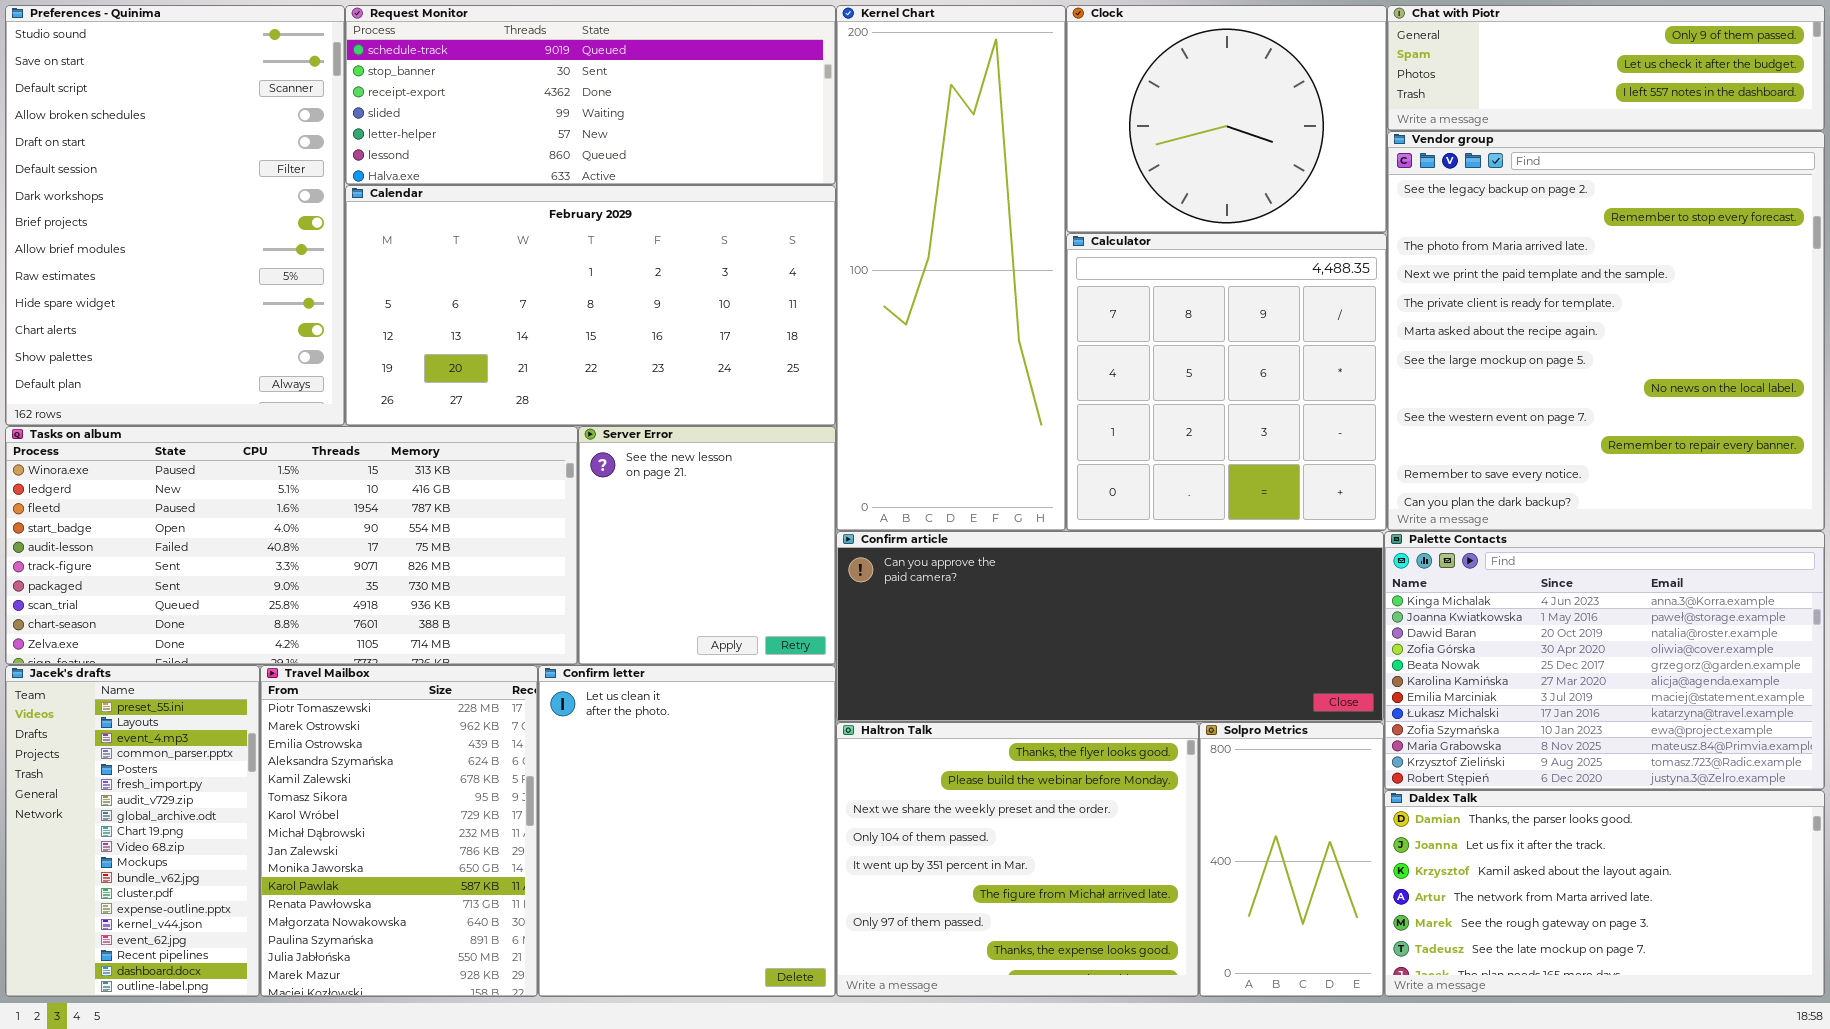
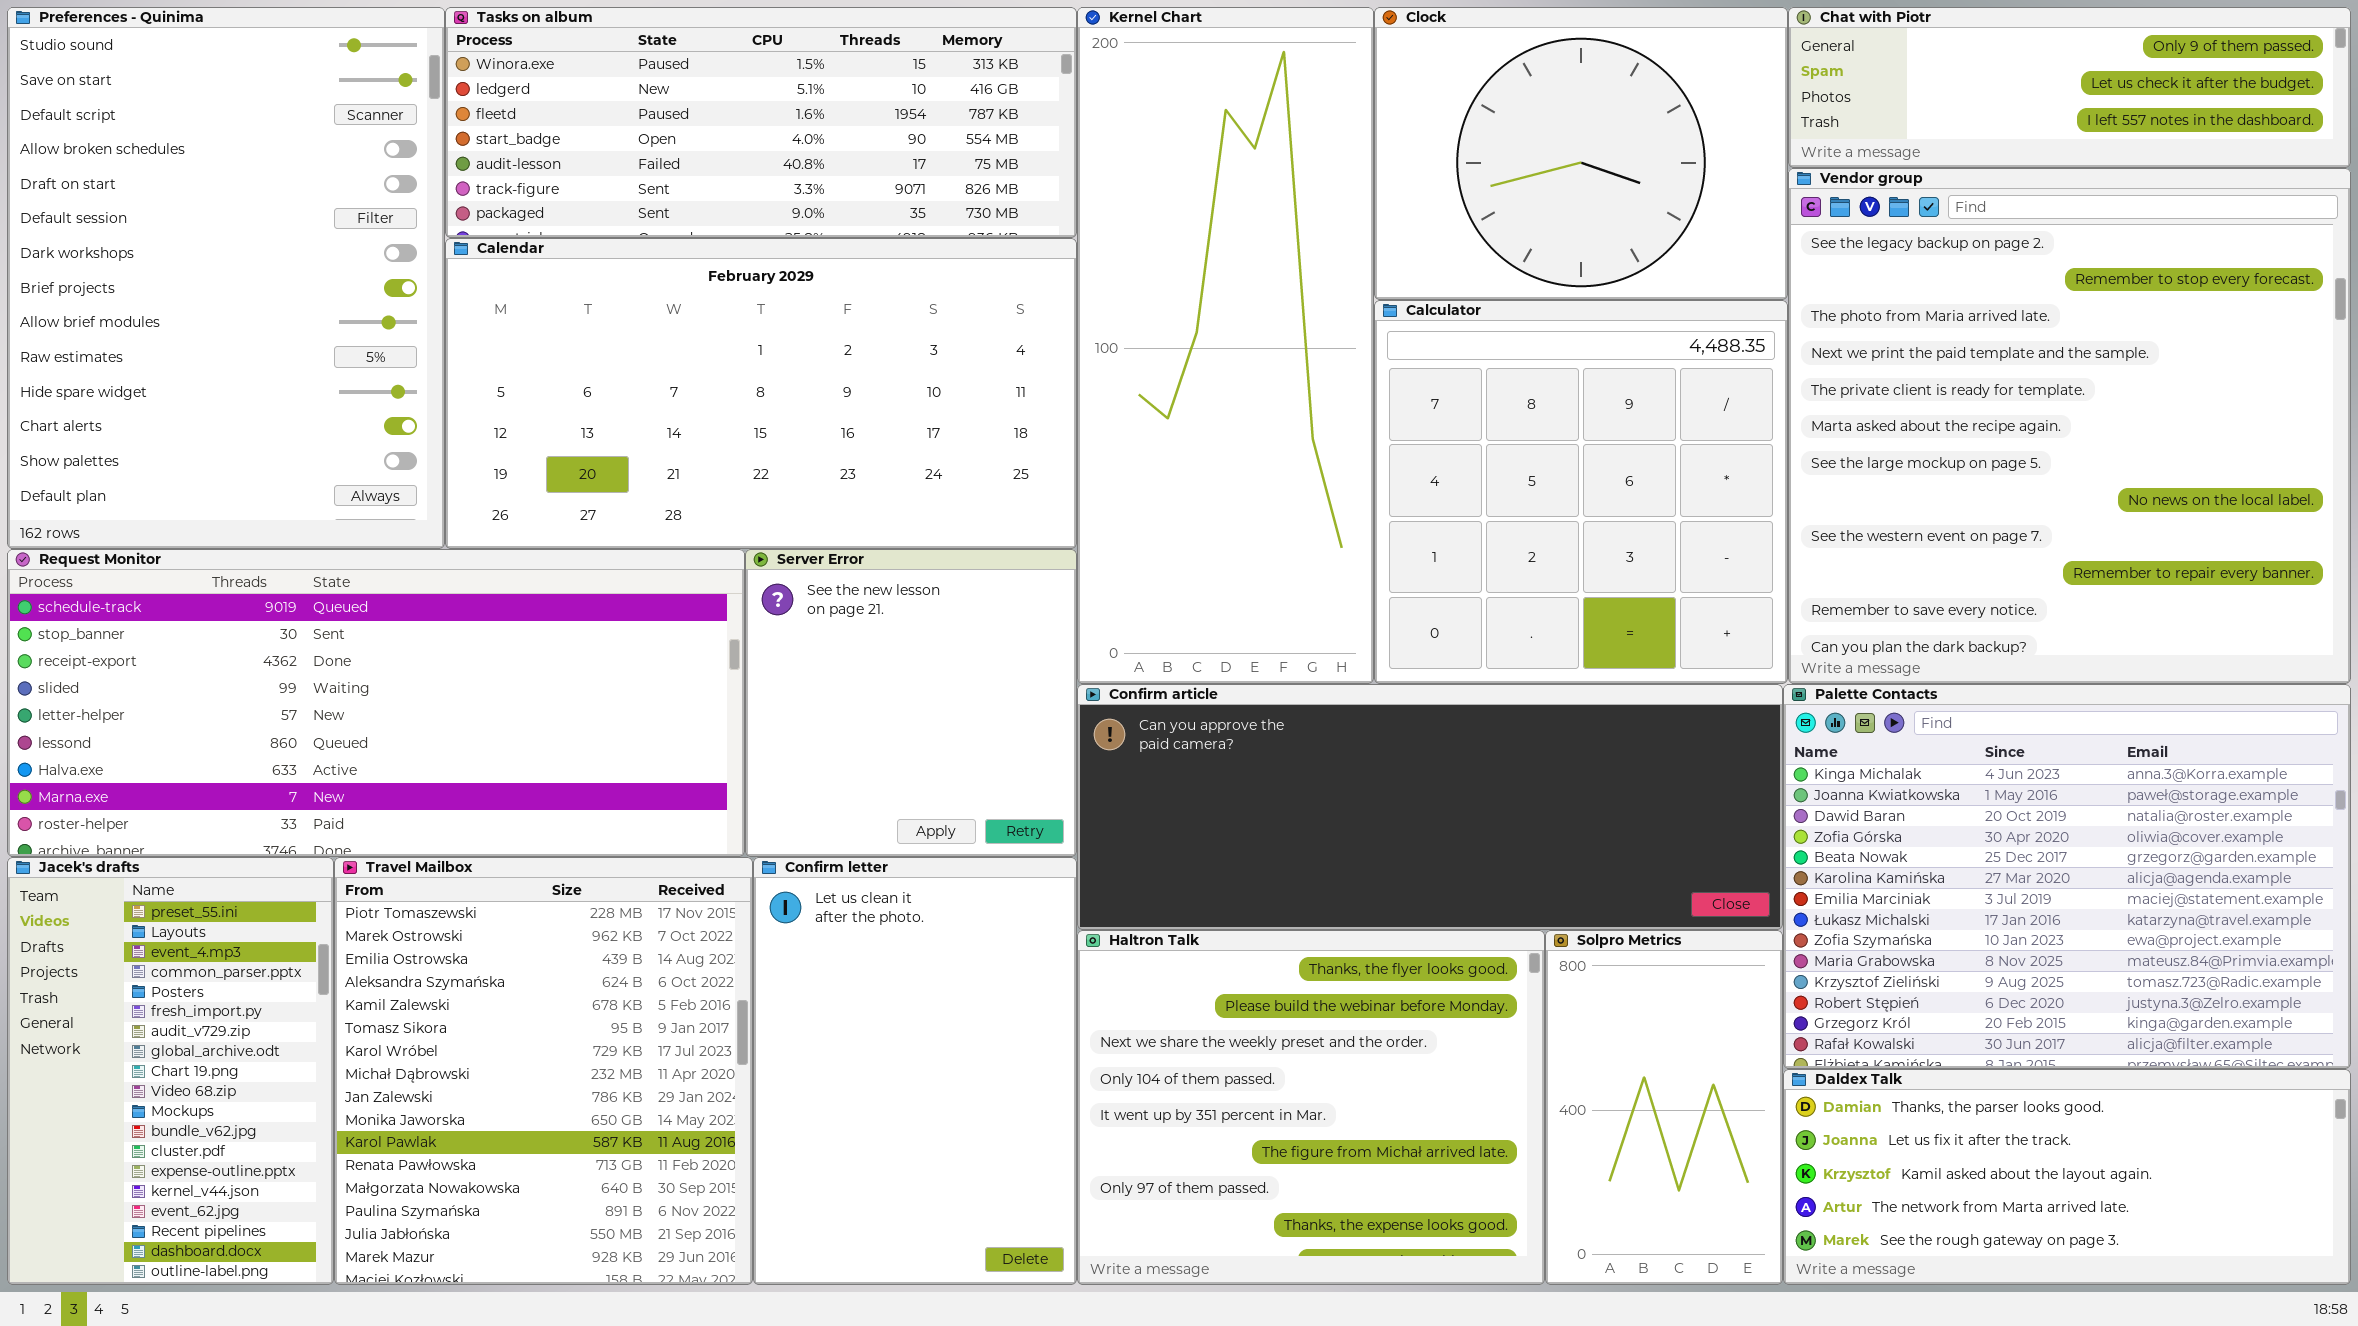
Request Monitor: [345,5,836,185] -> [7,549,745,857], moved, resized
Tasks on album: [5,426,578,665] -> [445,7,1077,238], moved, resized
Palette Contacts: [1384,531,1825,790] -> [1783,684,2351,1069], resized
Travel Mailbox: [260,665,538,997] -> [334,857,753,1285], resized
Confirm letter: [538,665,836,997] -> [753,857,1077,1285], resized
Daldex Talk: [1384,790,1825,997] -> [1783,1069,2351,1285], resized

